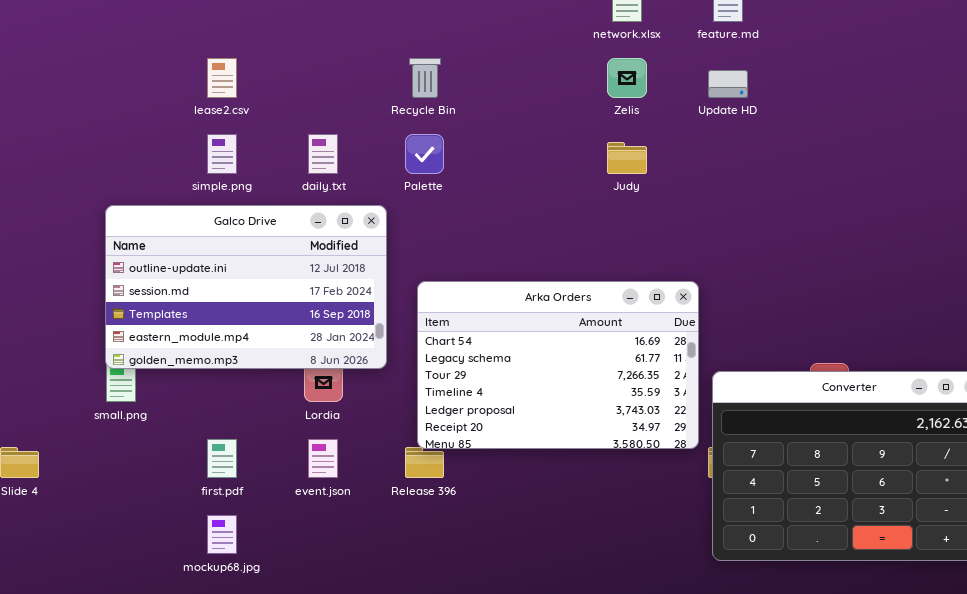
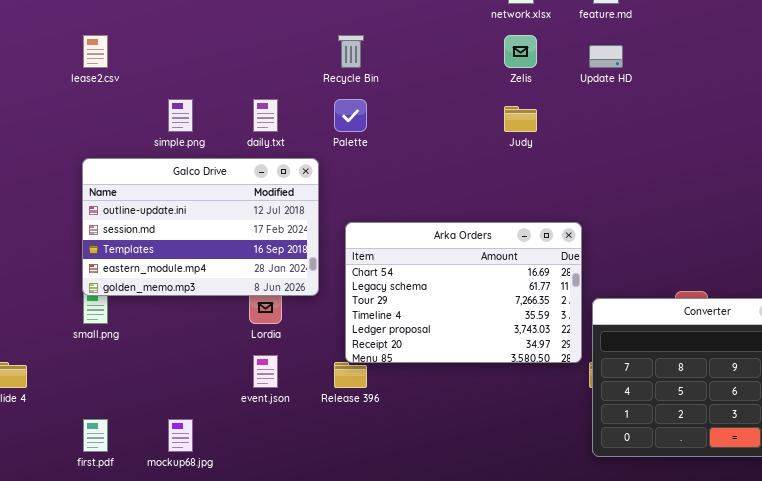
lease2.csv: [207,58,237,98] -> [83,35,108,68], moved
first.pdf: [207,439,237,478] -> [83,419,108,452], moved

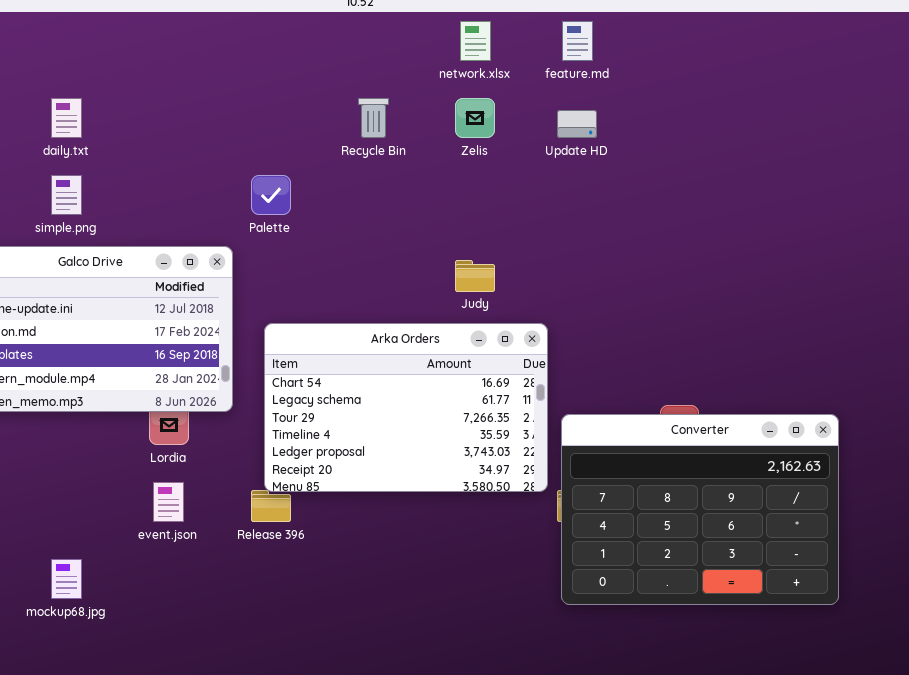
Recycle Bin: [338,35,364,68] -> [358,98,389,138], moved
daily.txt: [253,99,278,132] -> [51,98,82,138], moved
Judy: [504,106,537,132] -> [455,260,495,292], moved

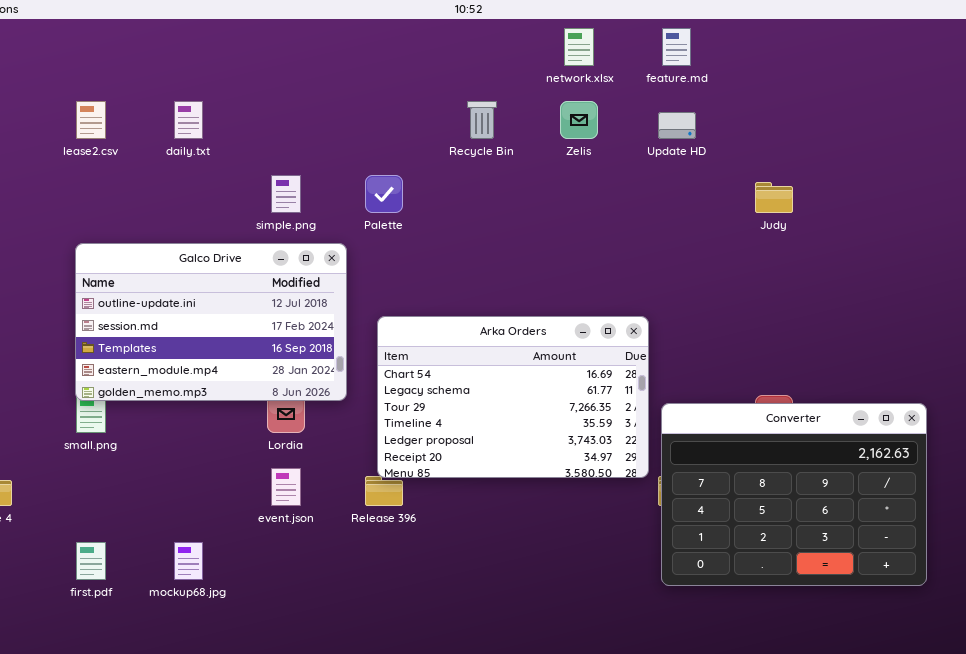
simple.png: [51,175,82,215] -> [271,175,301,213], moved
Judy: [455,260,495,292] -> [755,182,793,213], moved

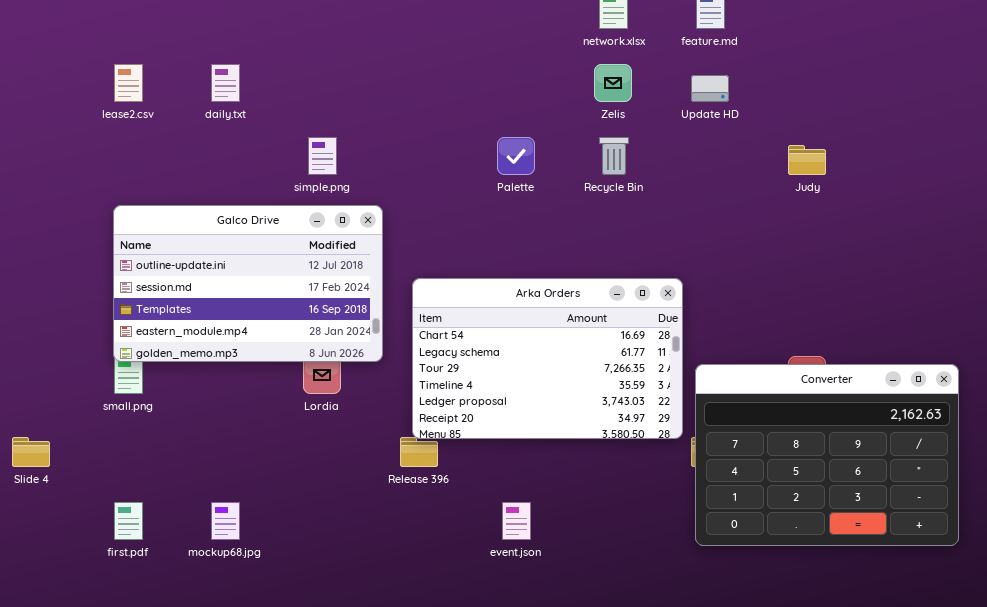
Recycle Bin: [467,101,497,139] -> [599,137,629,175], moved
Palette: [365,175,403,213] -> [497,137,535,175], moved
event.json: [271,468,301,506] -> [502,502,531,540], moved

